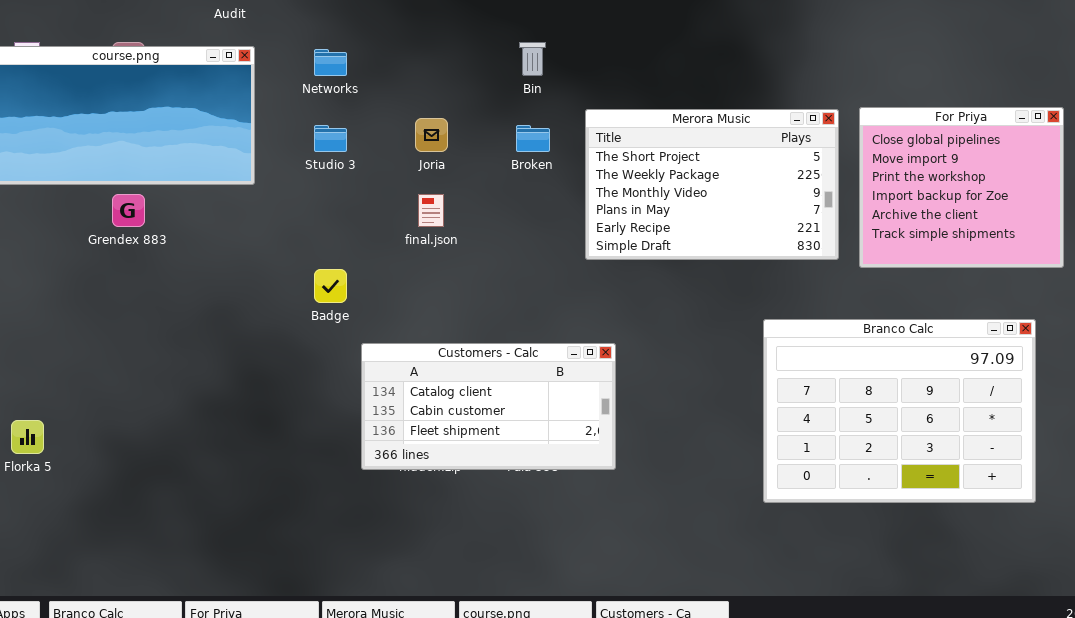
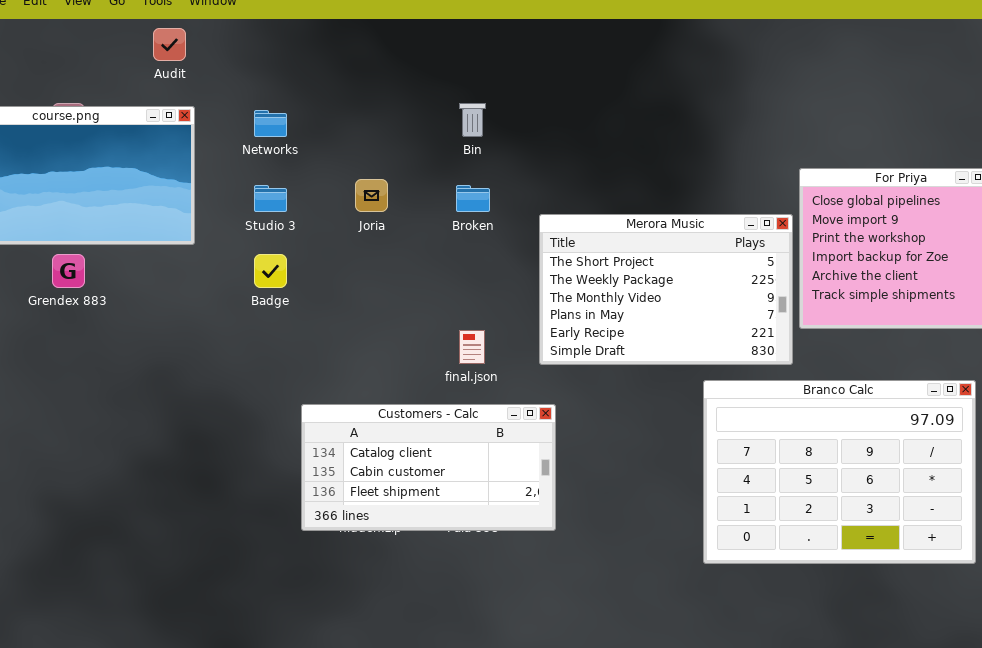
Merora Music: [585,109,839,260] -> [539,214,793,365], moved
final.json: [418,194,444,227] -> [459,330,485,364], moved
Badge: [314,269,347,303] -> [254,254,287,288], moved

